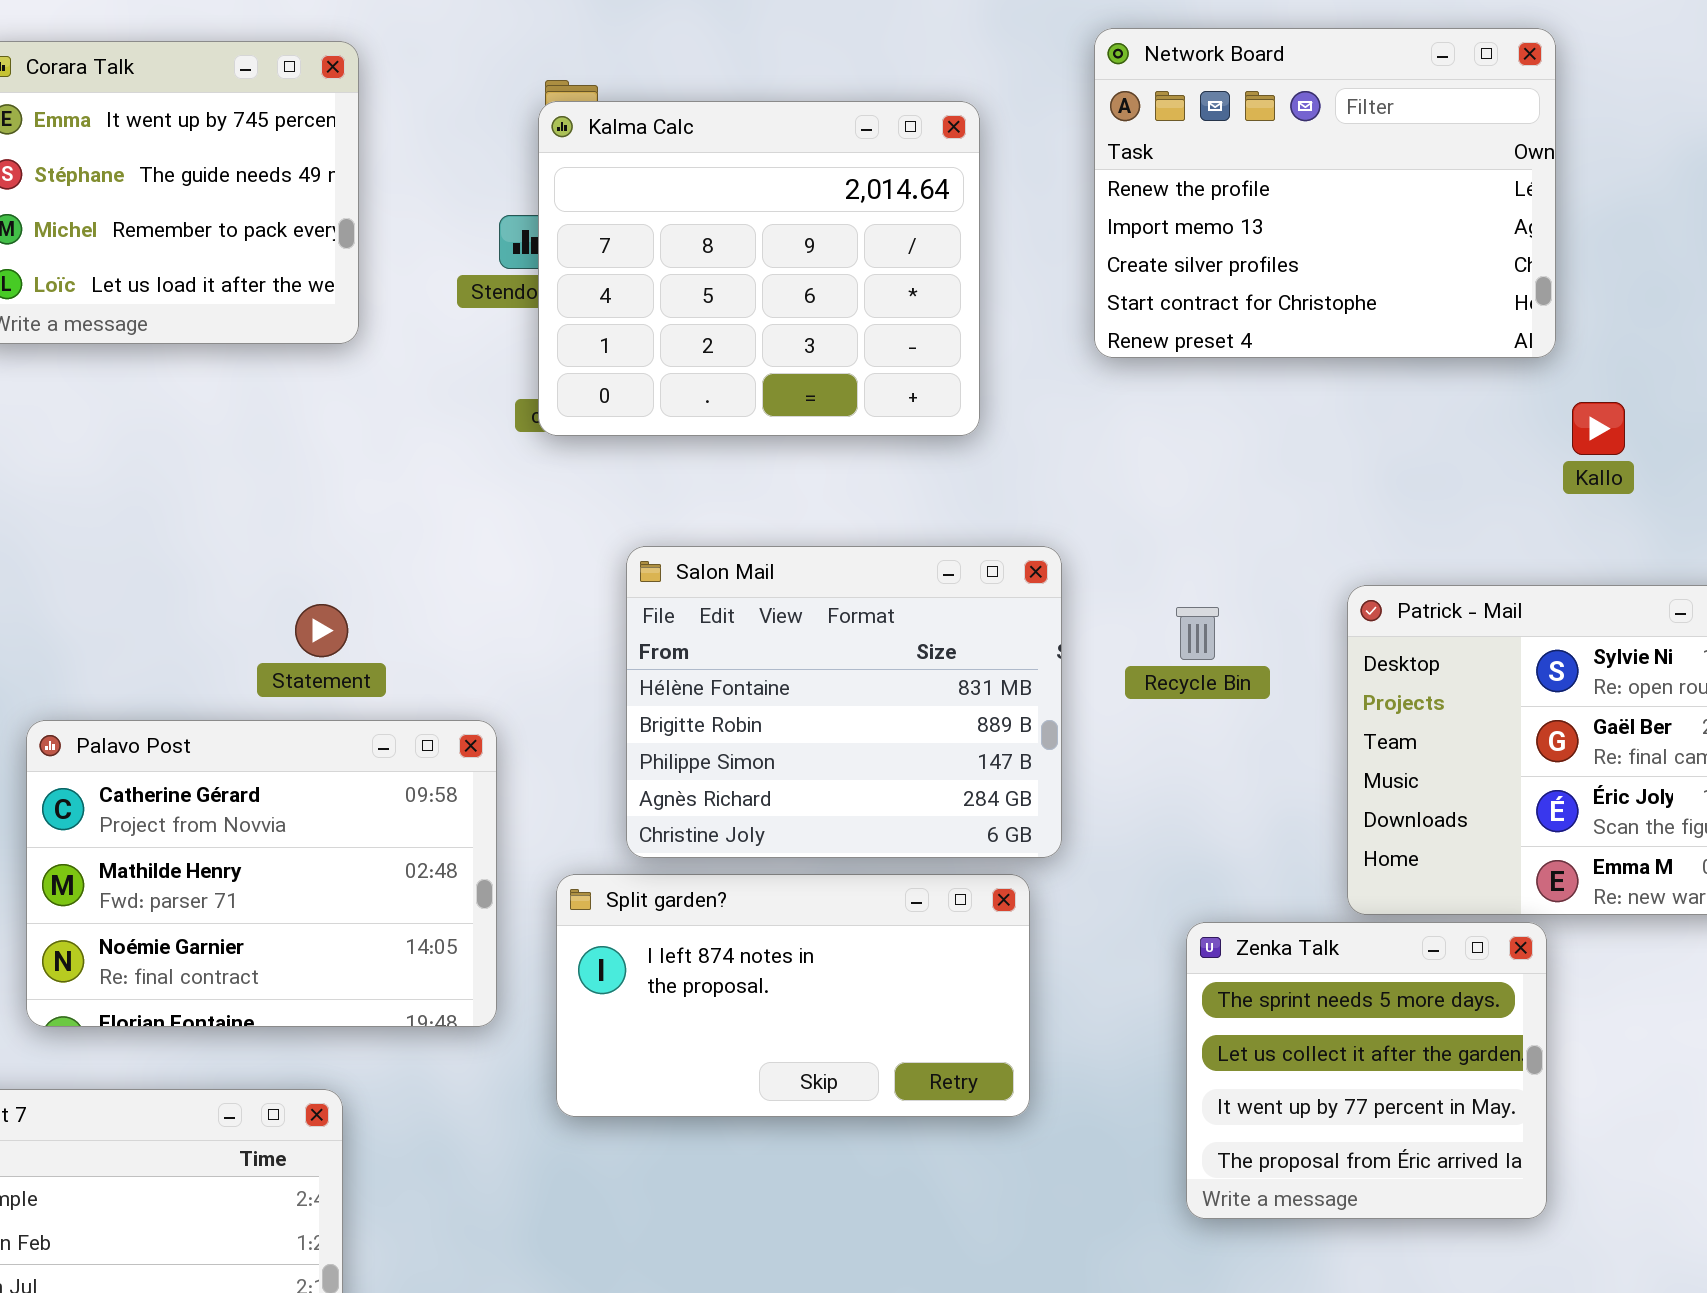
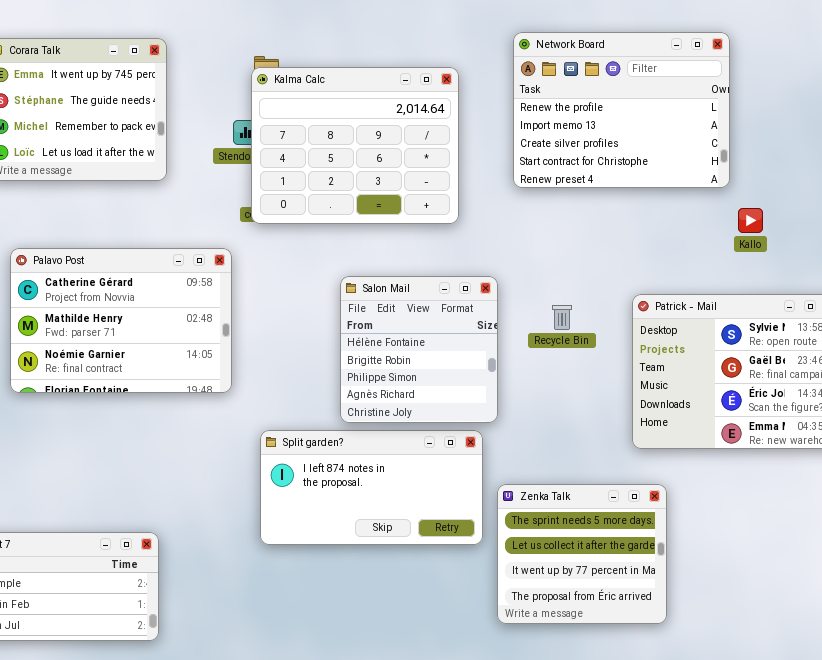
Salon Mail: [626,546,1062,858] -> [340,276,498,423], resized
Palavo Post: [26,720,497,1027] -> [10,248,232,393], moved
Zenka Talk: [1186,922,1547,1219] -> [497,484,667,624], moved

